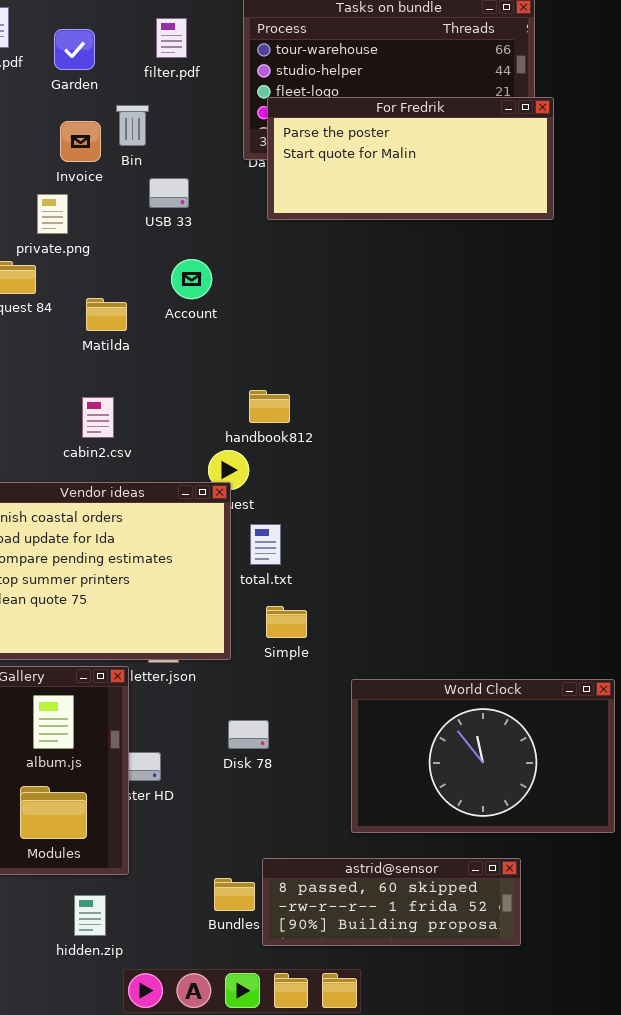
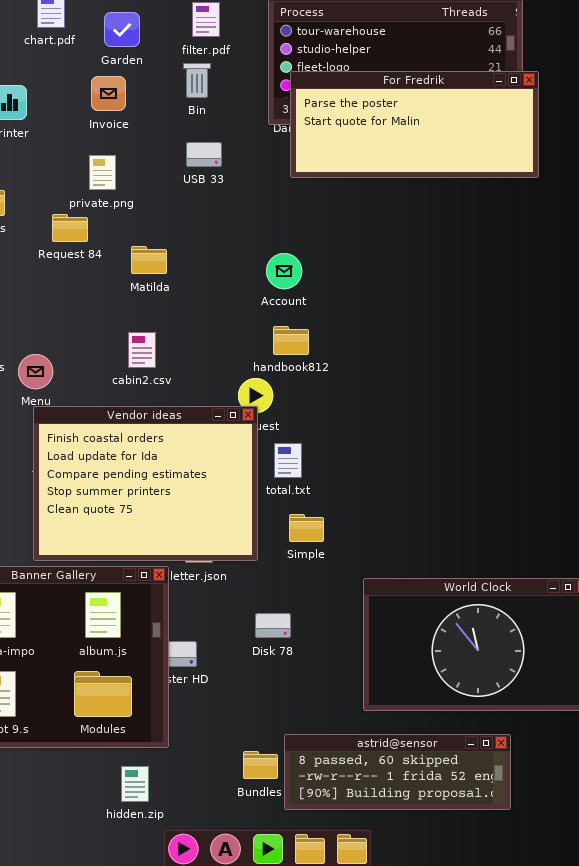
Bin: [116,105,149,146] -> [183,63,211,98], moved
Invoice: [60,121,101,162] -> [91,76,126,111], moved
Account: [171,259,212,299] -> [266,253,302,289], moved

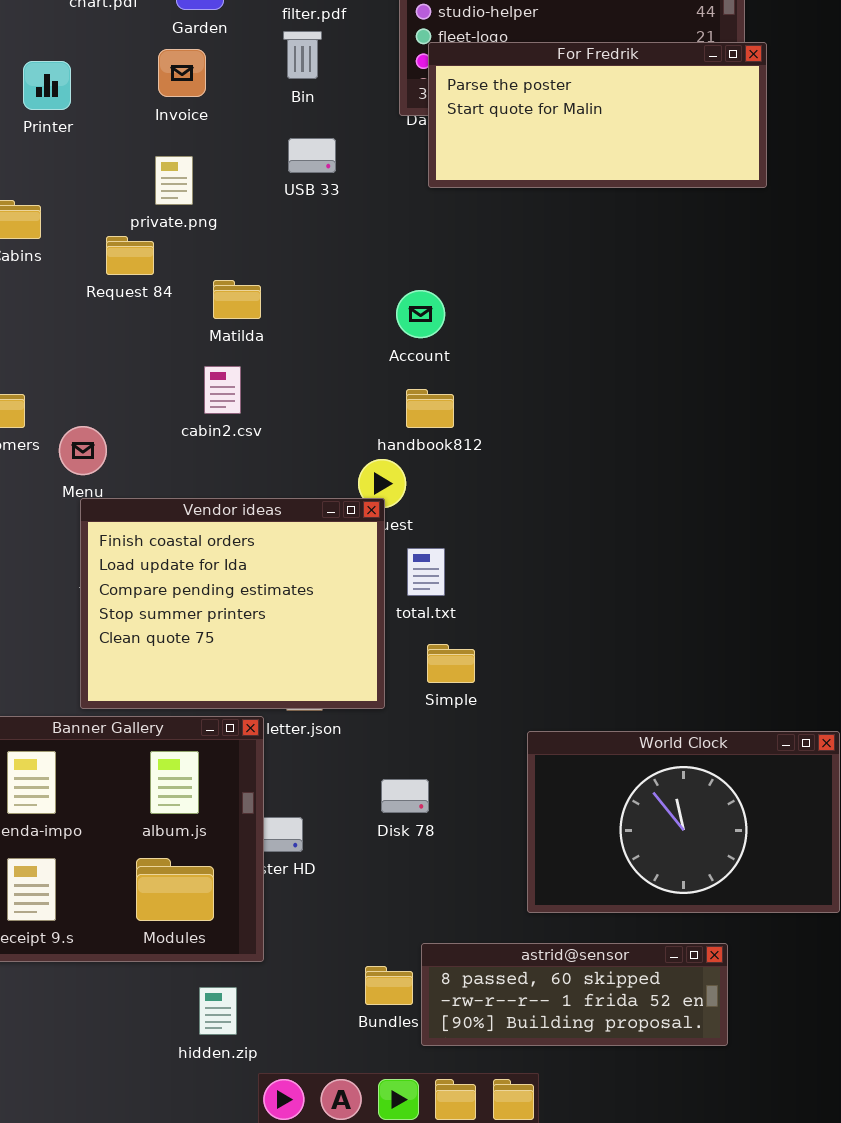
cabin2.csv: [128,332,156,368] -> [204,366,241,414], moved

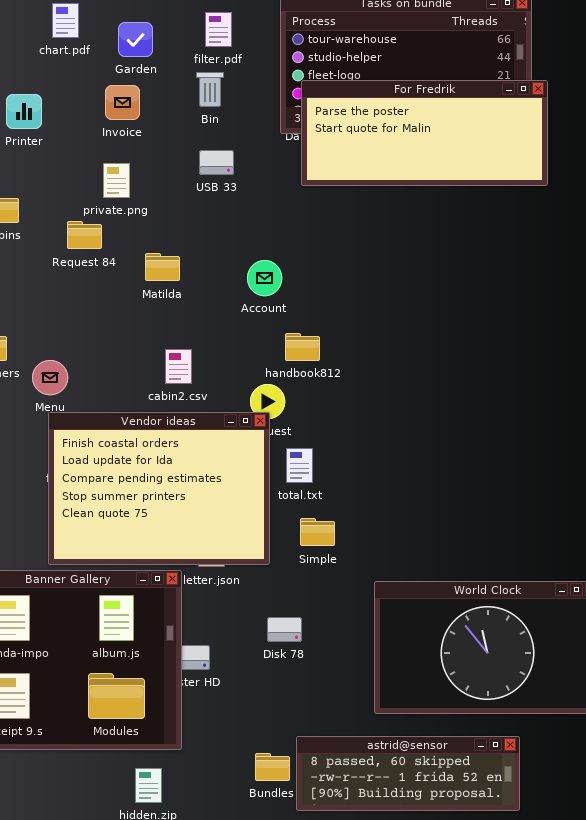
Account: [396,290,445,338] -> [247,260,282,296], moved
cabin2.csv: [204,366,241,414] -> [165,349,192,384], moved

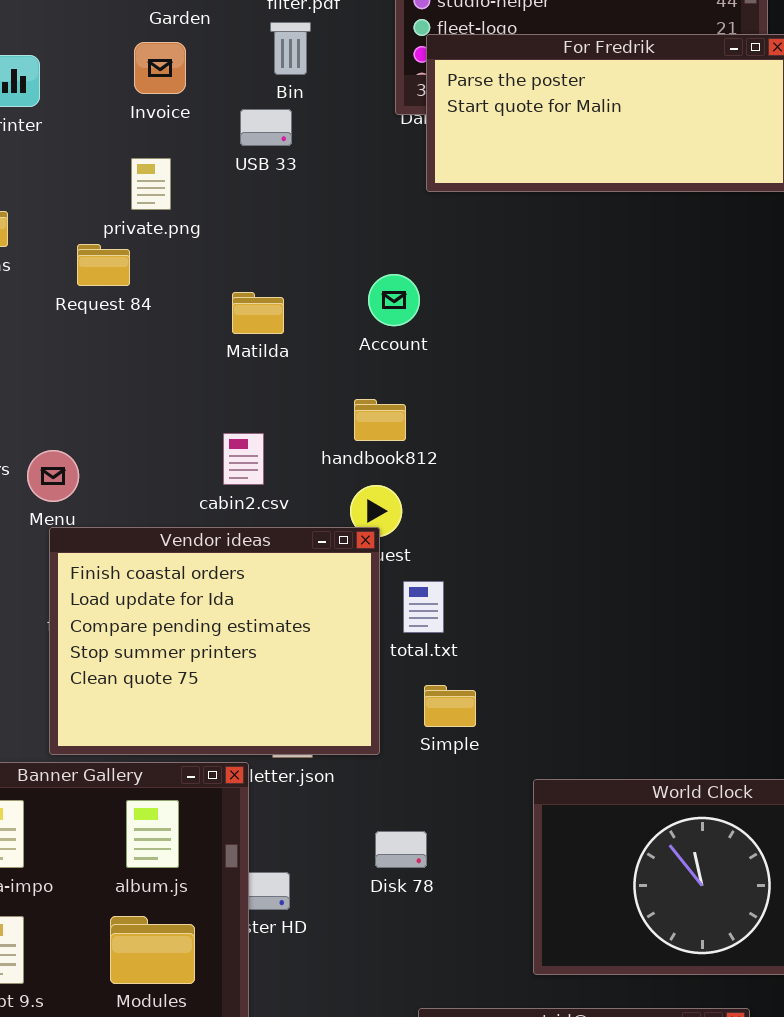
USB 33: [199,150,234,175] -> [240,109,292,146], moved
Matilda: [145,253,180,281] -> [232,292,284,334], moved
Account: [247,260,282,296] -> [368,274,420,326], moved
handbook812: [285,333,320,361] -> [354,399,406,441], moved

